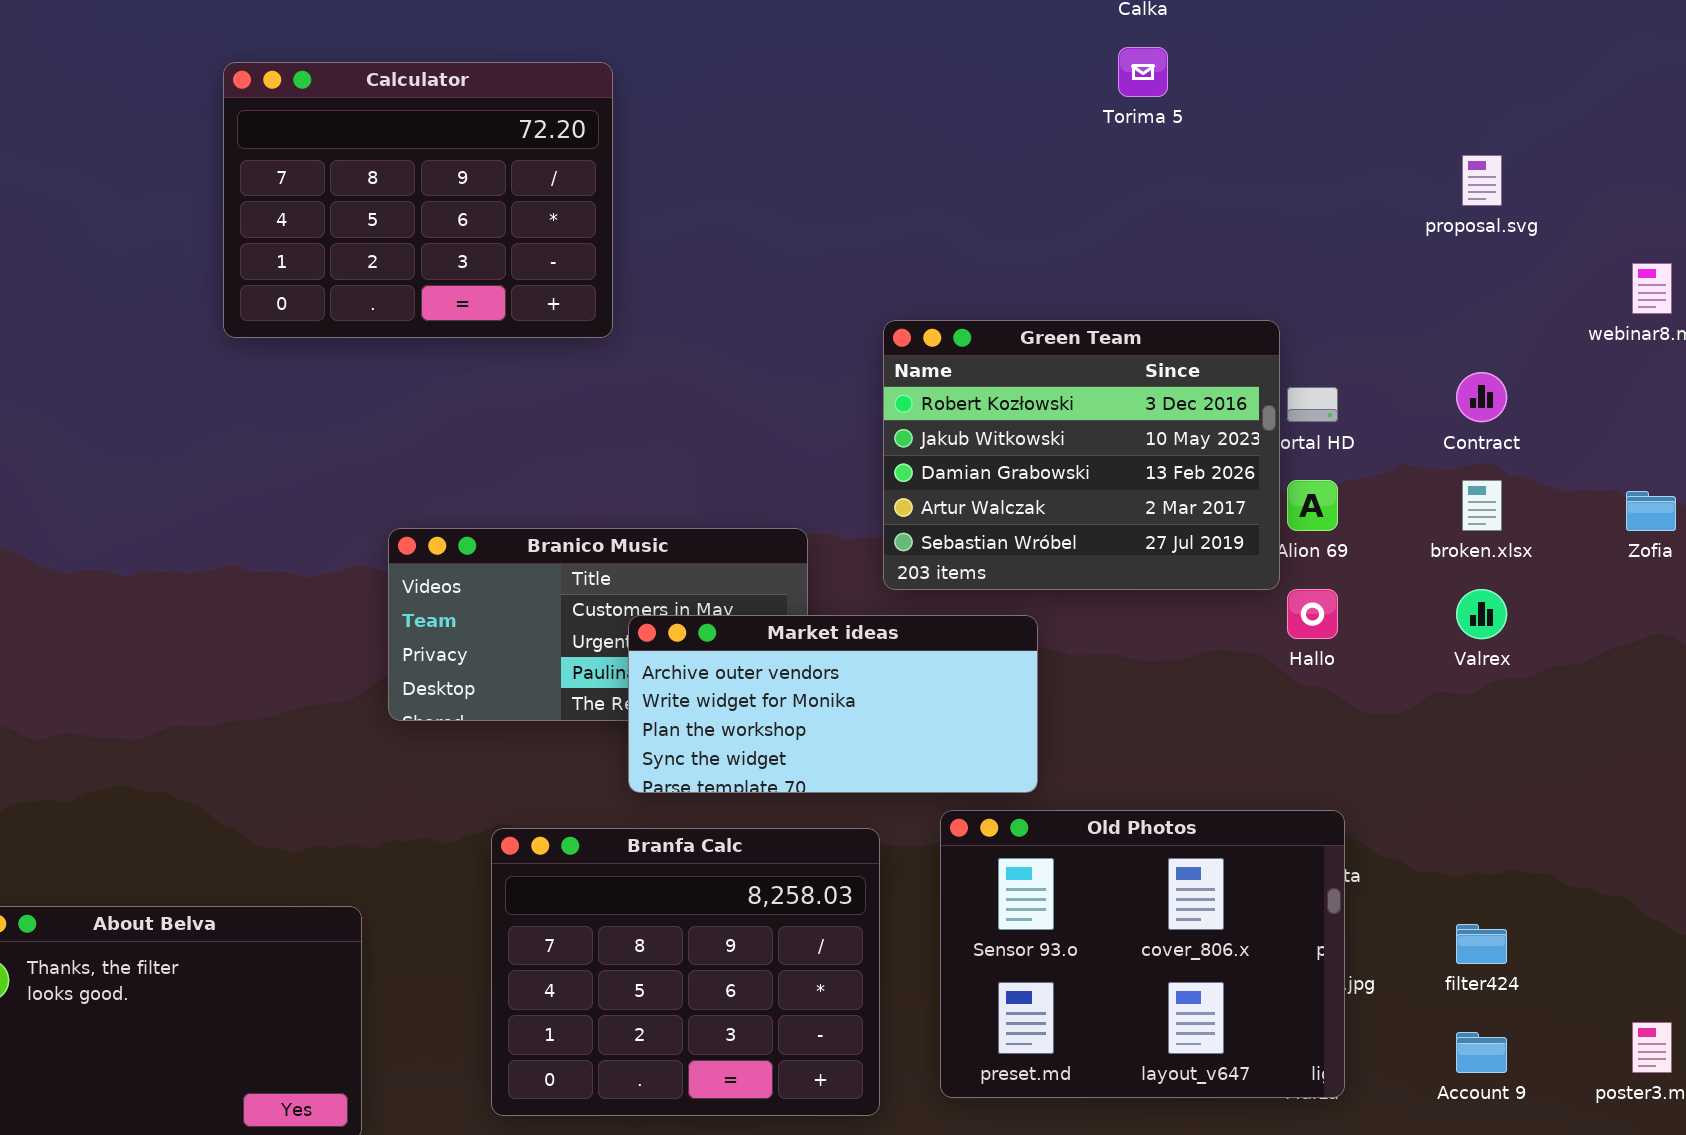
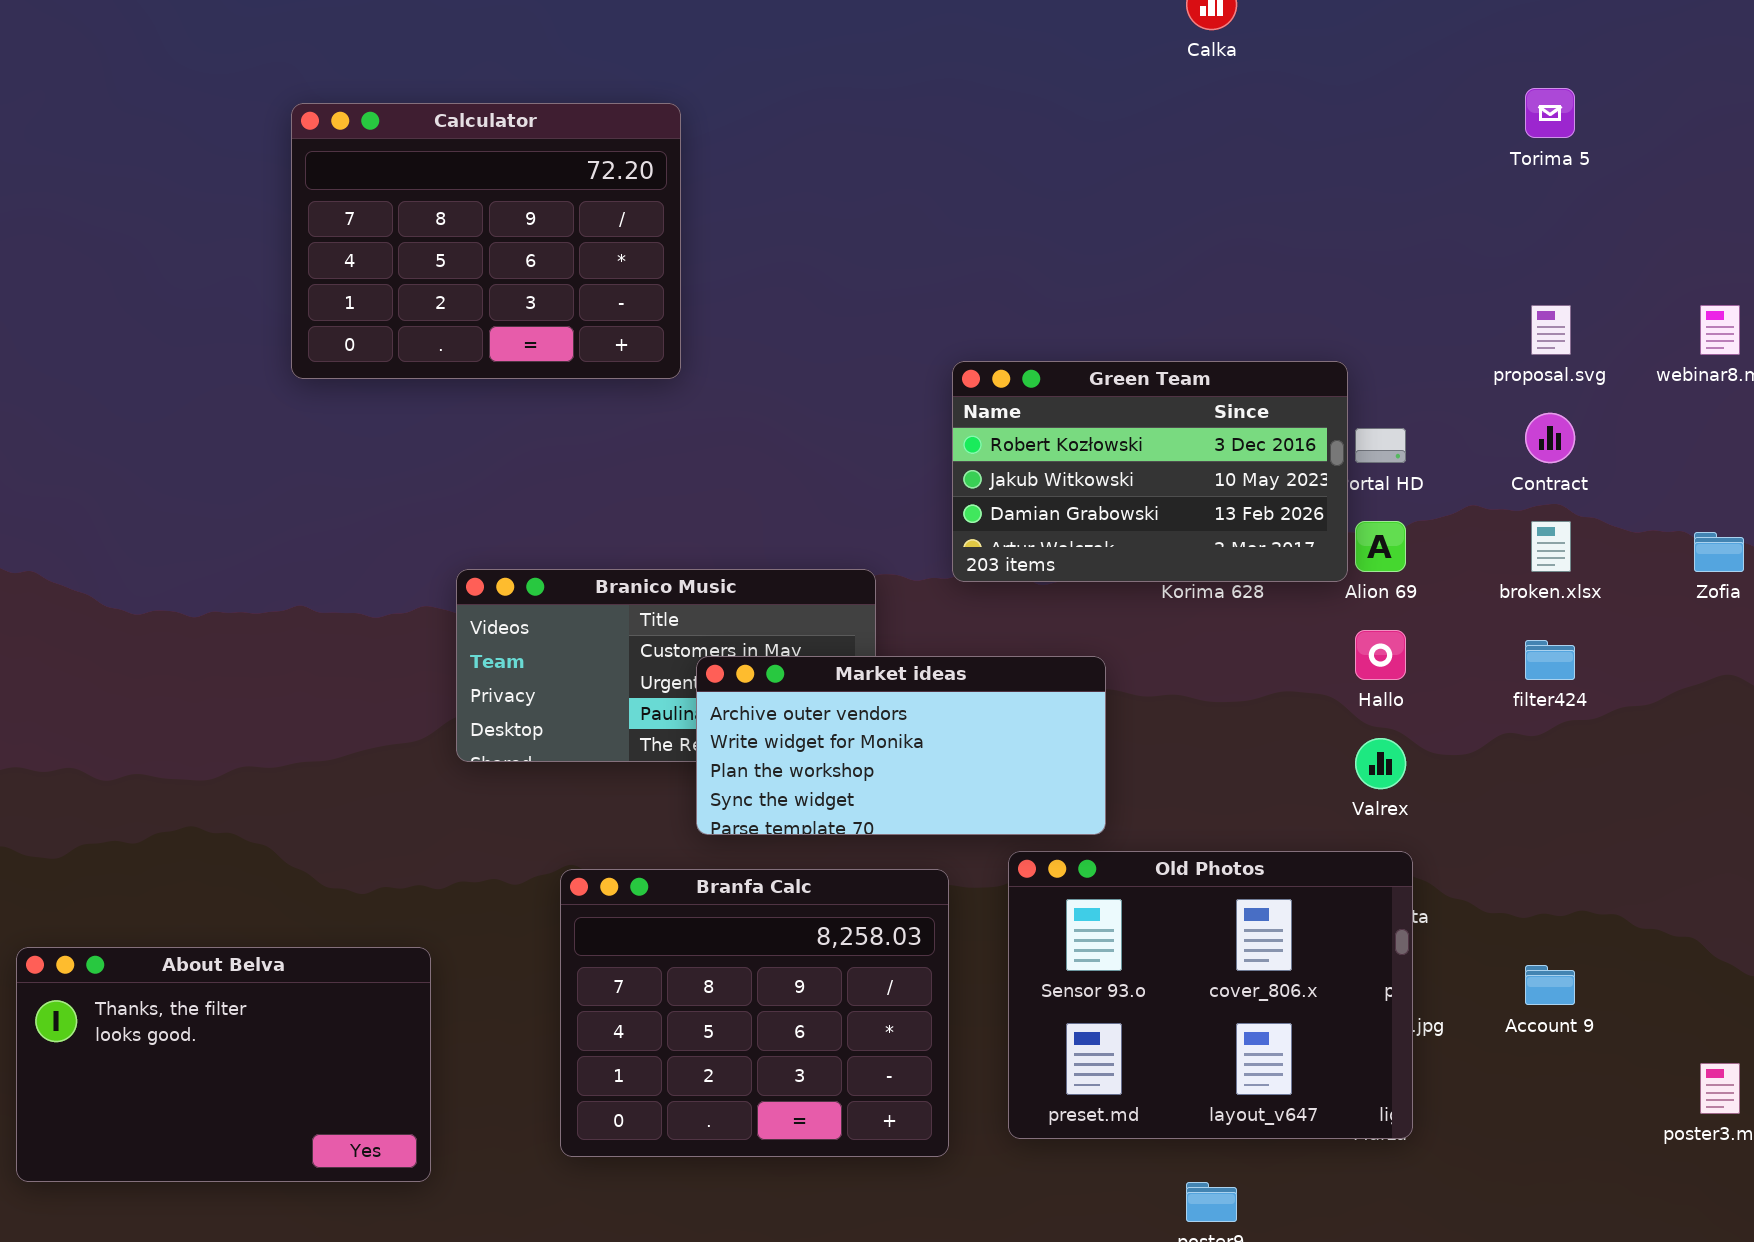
Torima 5: [1118,47,1168,97] -> [1525,88,1575,138], moved
proposal.svg: [1462,155,1502,206] -> [1531,305,1571,355], moved
Green Team: [883,320,1280,590] -> [952,361,1348,582], resized
Valrex: [1456,589,1507,639] -> [1355,738,1406,789], moved
filter424: [1456,924,1507,964] -> [1525,640,1575,680], moved
Account 9: [1456,1032,1507,1073] -> [1525,965,1575,1005], moved

